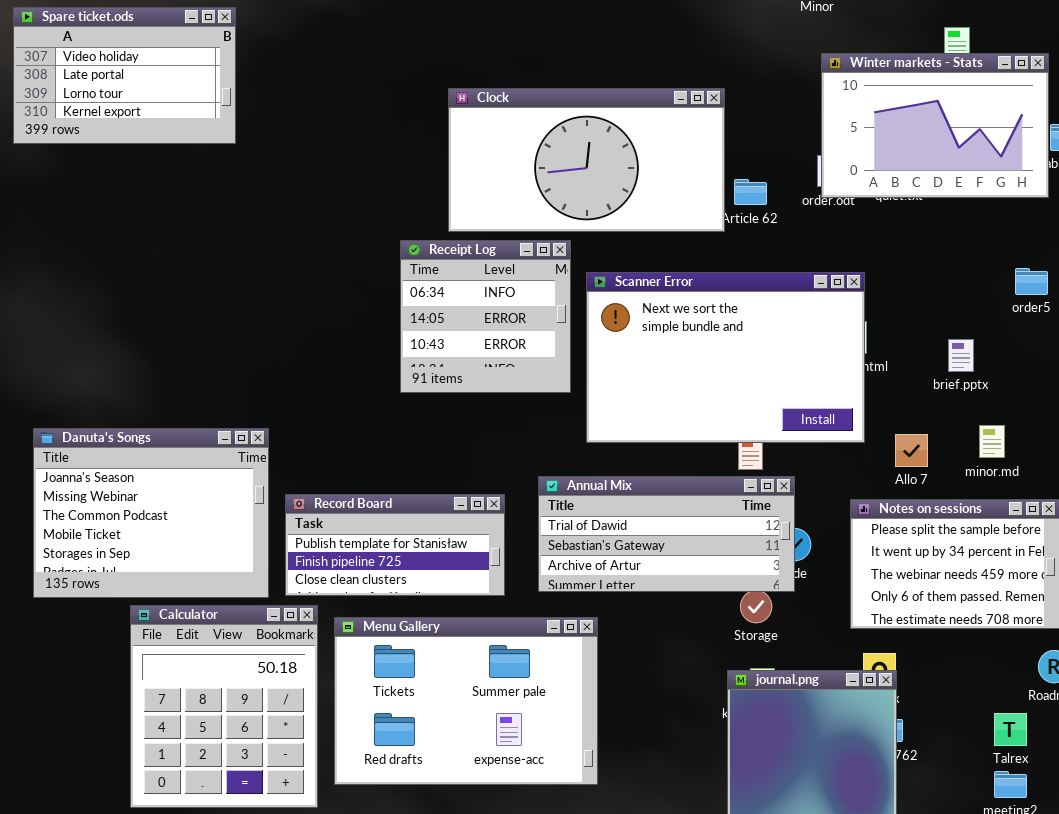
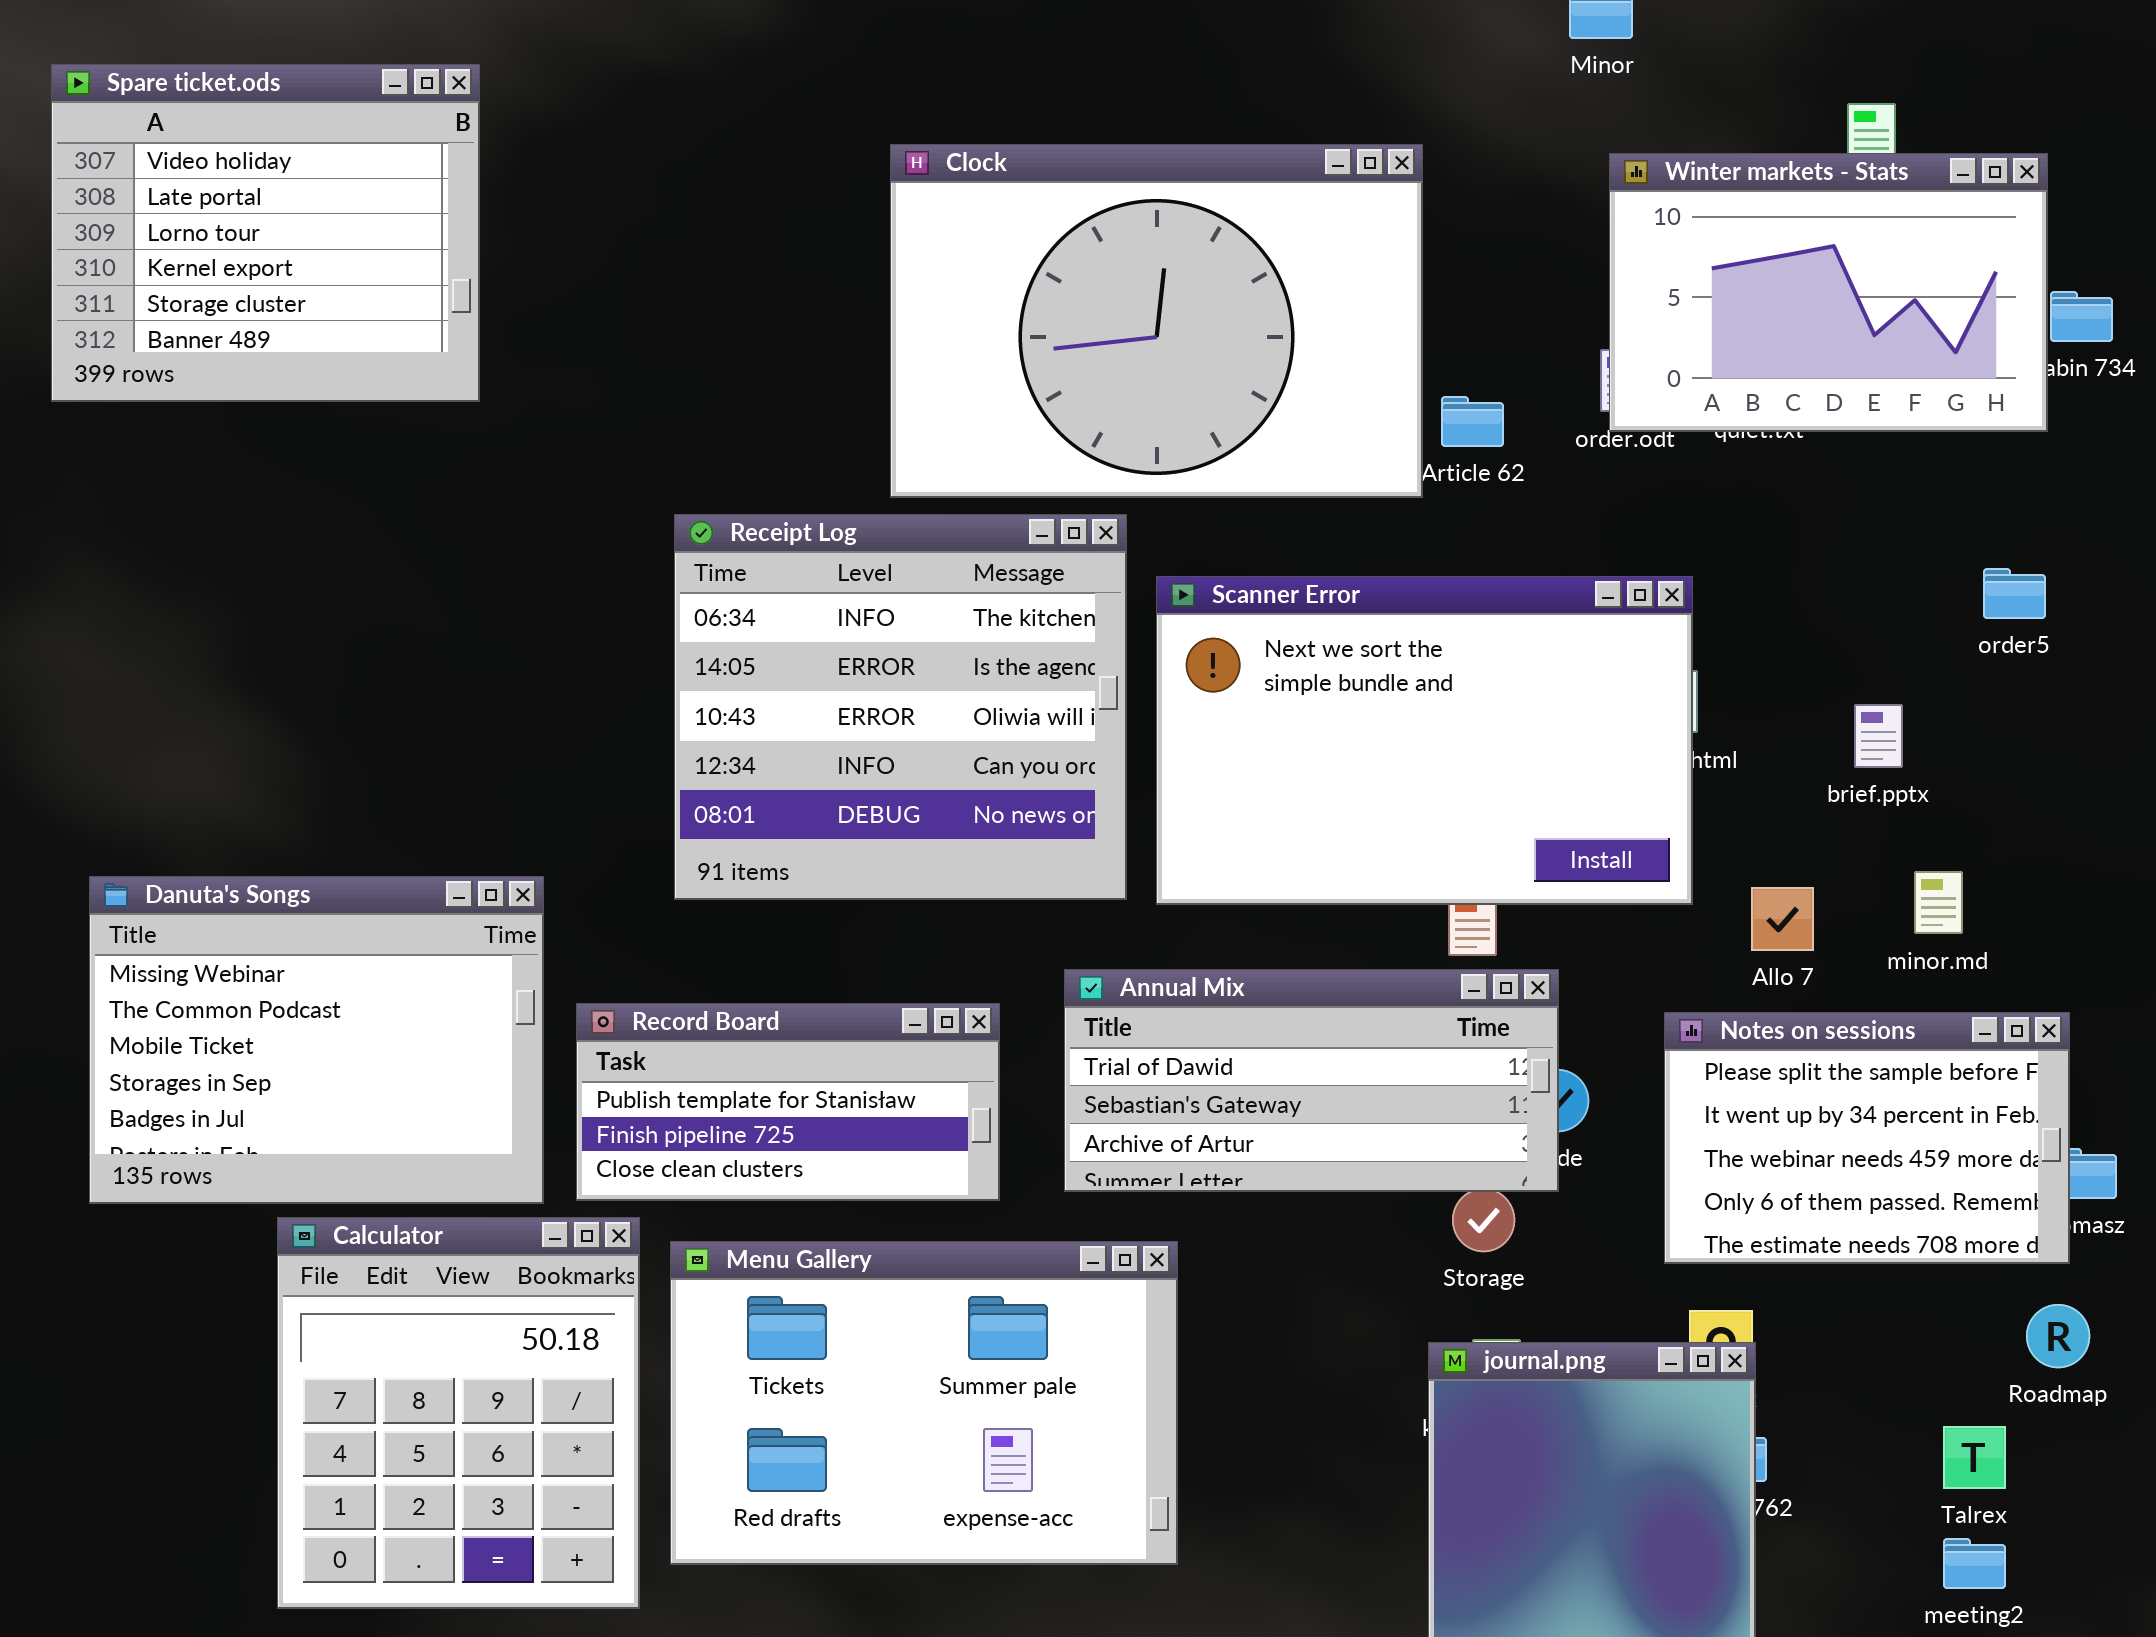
Spare ticket.ods: [13,7,236,144] -> [51,64,480,402], resized
Clock: [448,88,725,232] -> [890,144,1423,498], resized
Receipt Log: [400,240,571,393] -> [674,514,1127,900], resized
Danuta's Songs: [33,428,269,598] -> [89,876,544,1204], scrolled down 1 row

